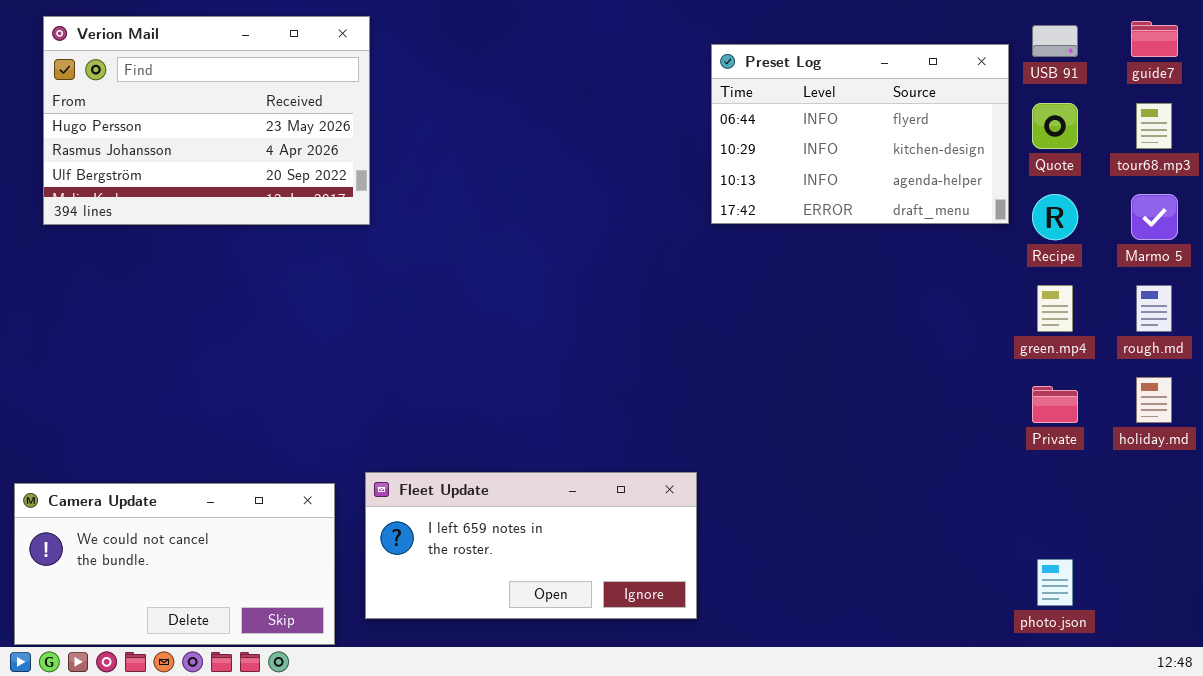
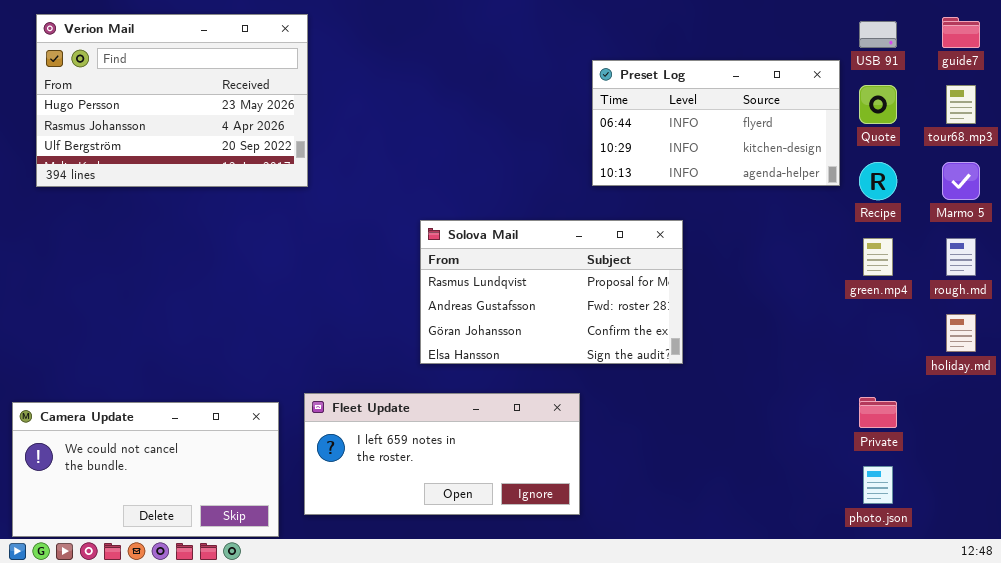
Preset Log: [711,44,1009,224] -> [592,60,840,186], resized
Solova Mail: none -> [420,220,683,364], opened
Private: [1032,386,1078,423] -> [859,397,897,428], moved

